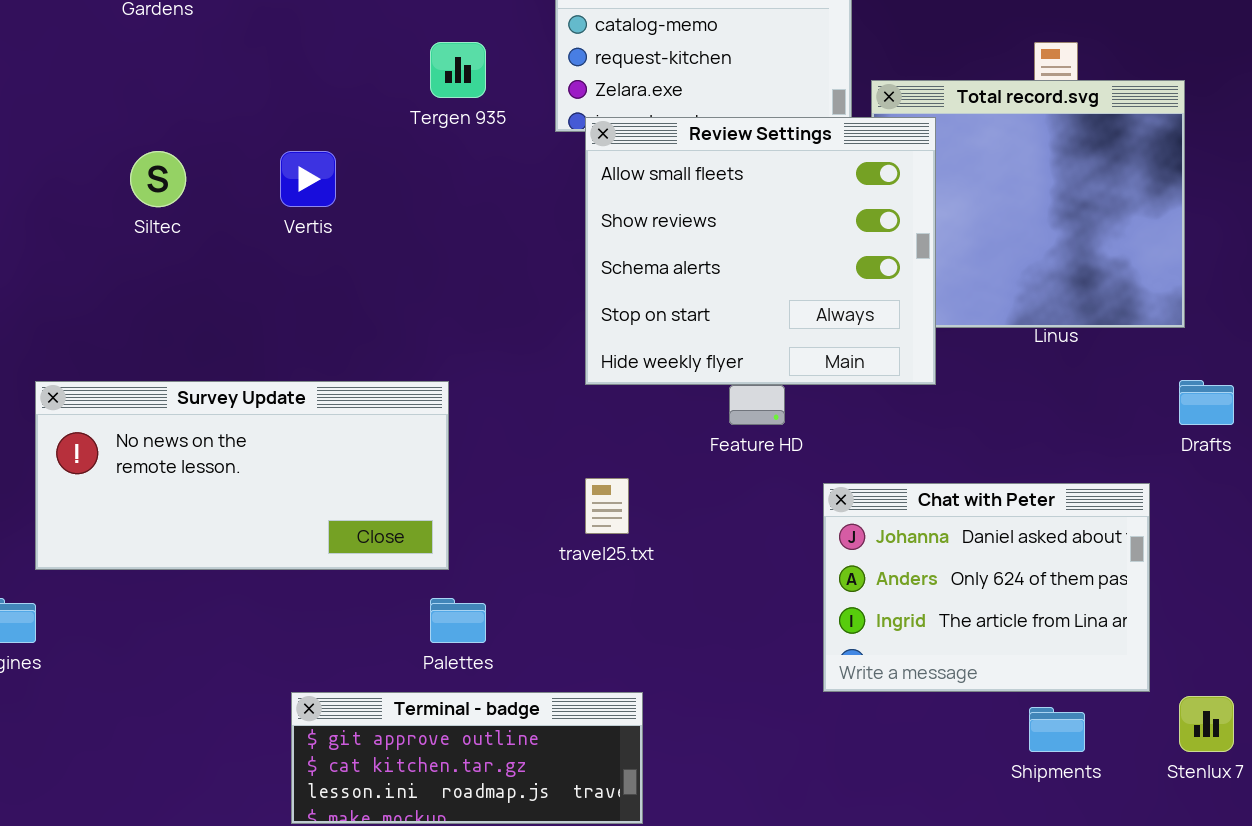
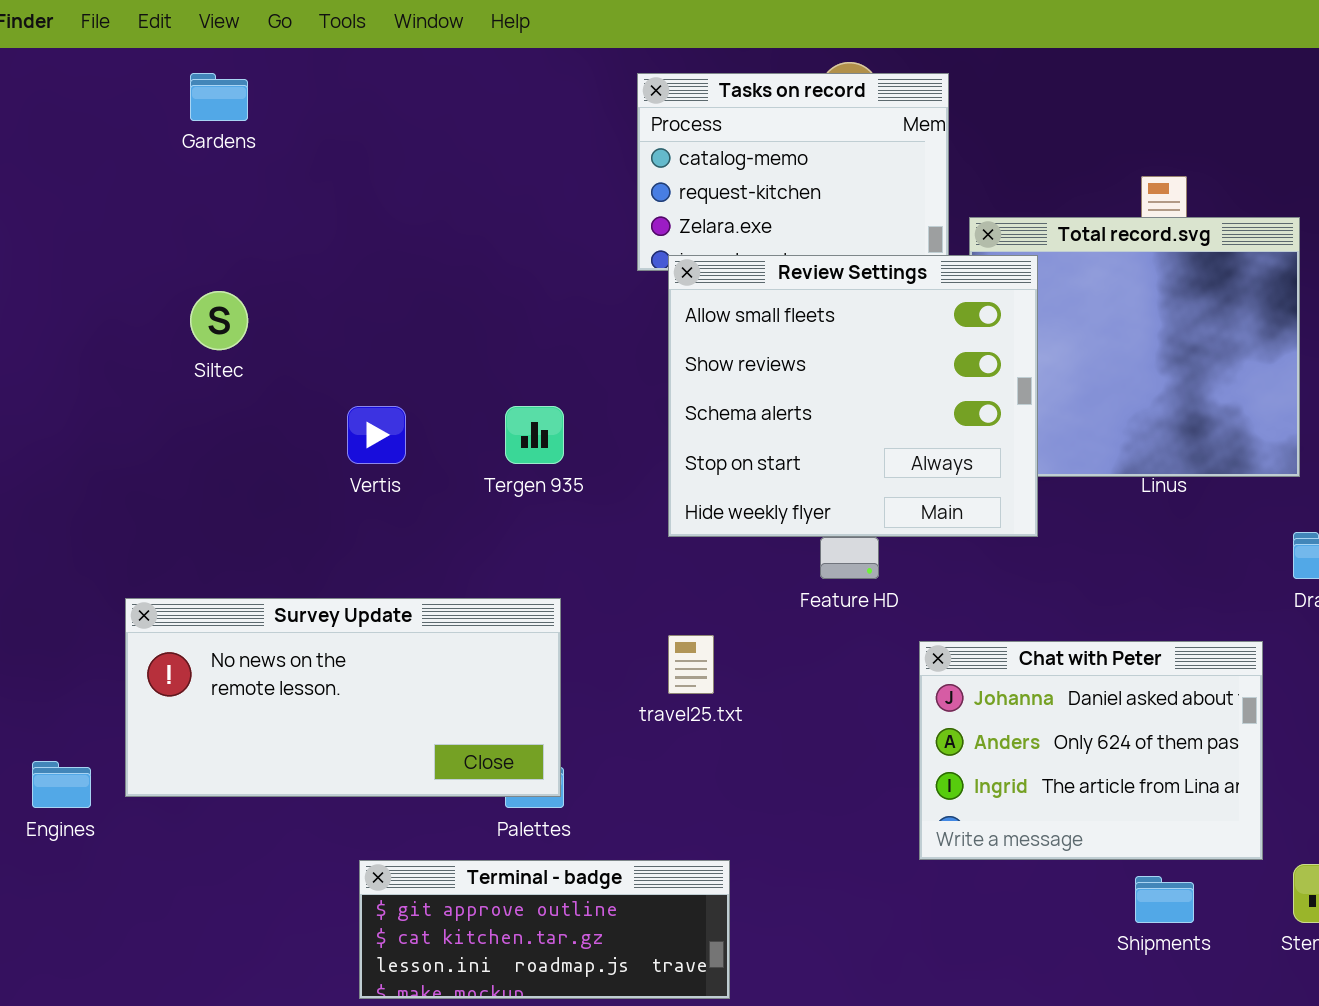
Tergen 935: [430,42,486,98] -> [505,406,564,464], moved
Vertis: [280,151,336,207] -> [347,406,406,464], moved
Survey Update: [35,381,449,570] -> [125,598,561,797], moved

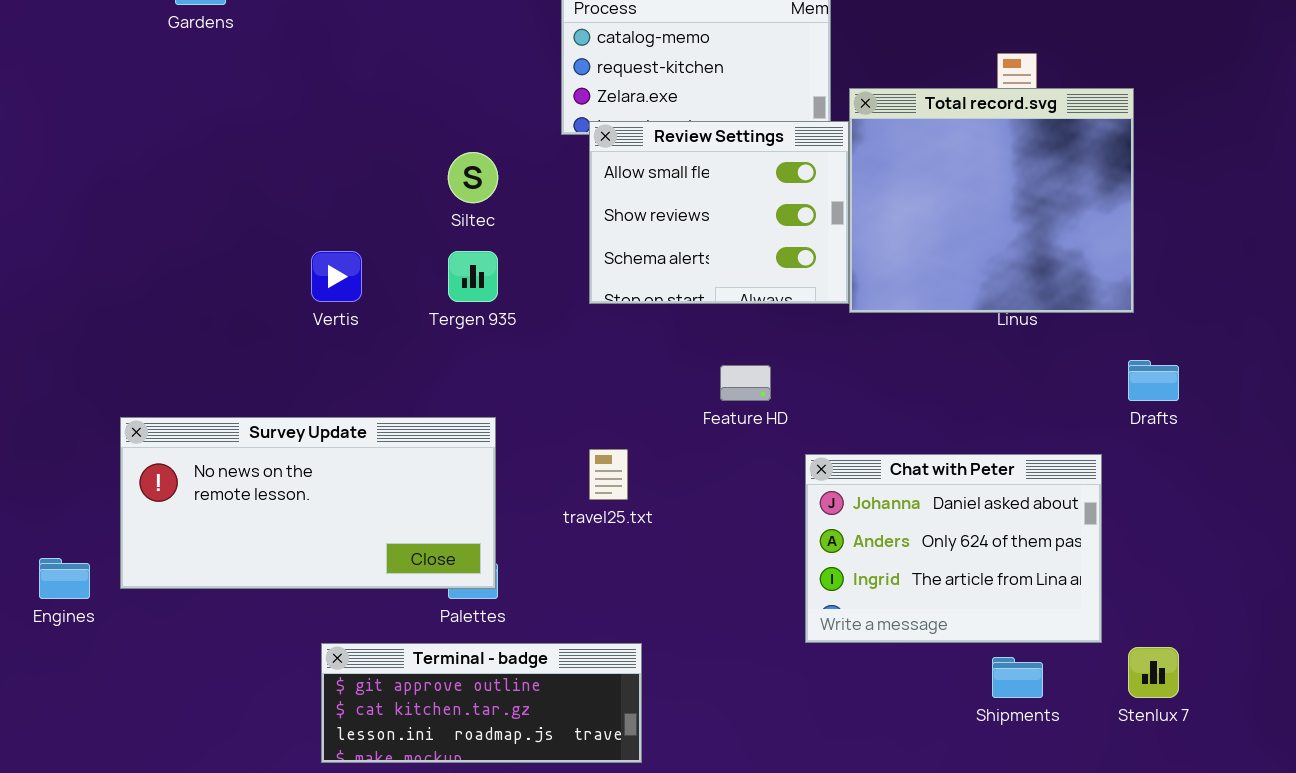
Review Settings: [668,255,1038,537] -> [589,121,849,304], resized
Siltec: [190,291,248,350] -> [448,152,498,203], moved

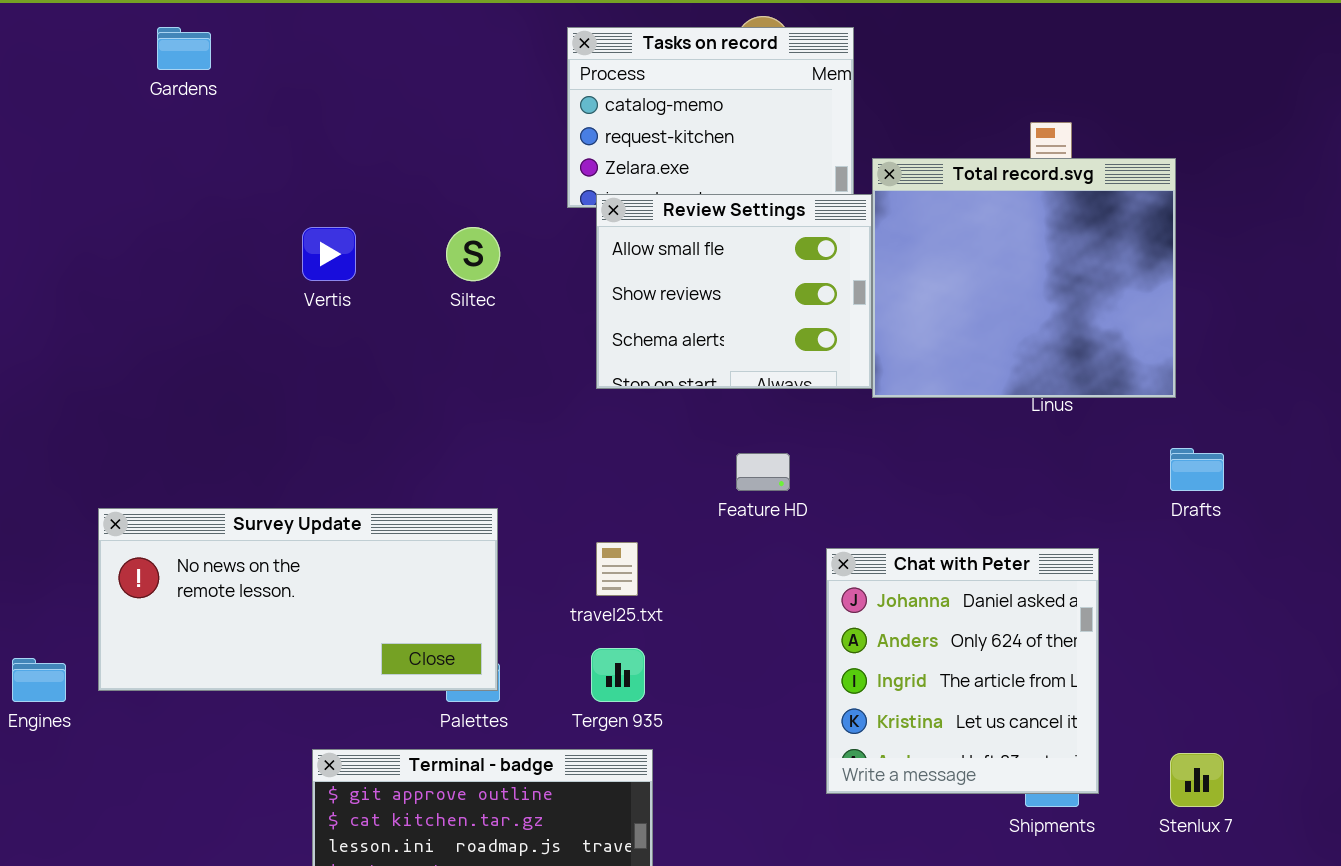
Vertis: [311,251,362,302] -> [302,227,356,281], moved
Tergen 935: [448,251,498,302] -> [591,648,645,702], moved
Chat with Peter: [805,454,1102,643] -> [826,548,1099,794], resized

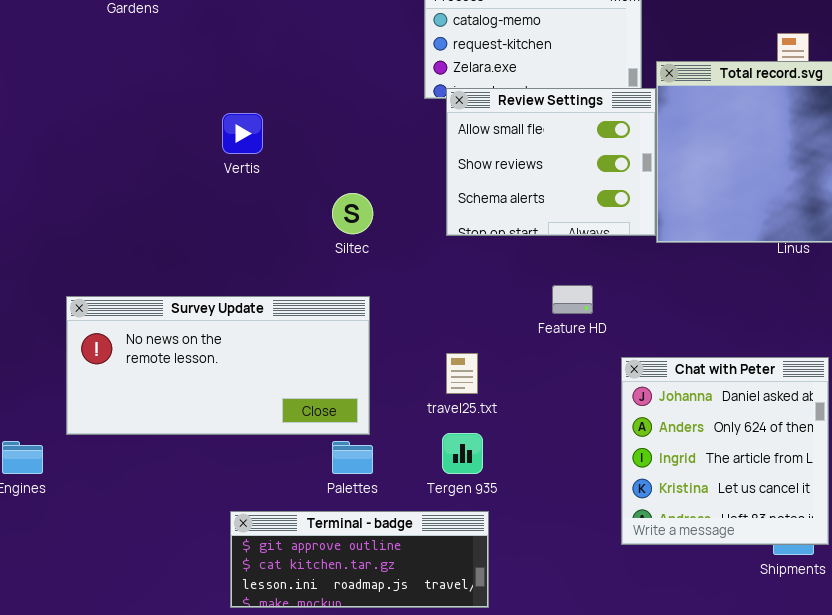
Siltec: [446,227,500,281] -> [332,193,373,234], moved
Survey Update: [98,508,498,691] -> [66,296,370,435], moved

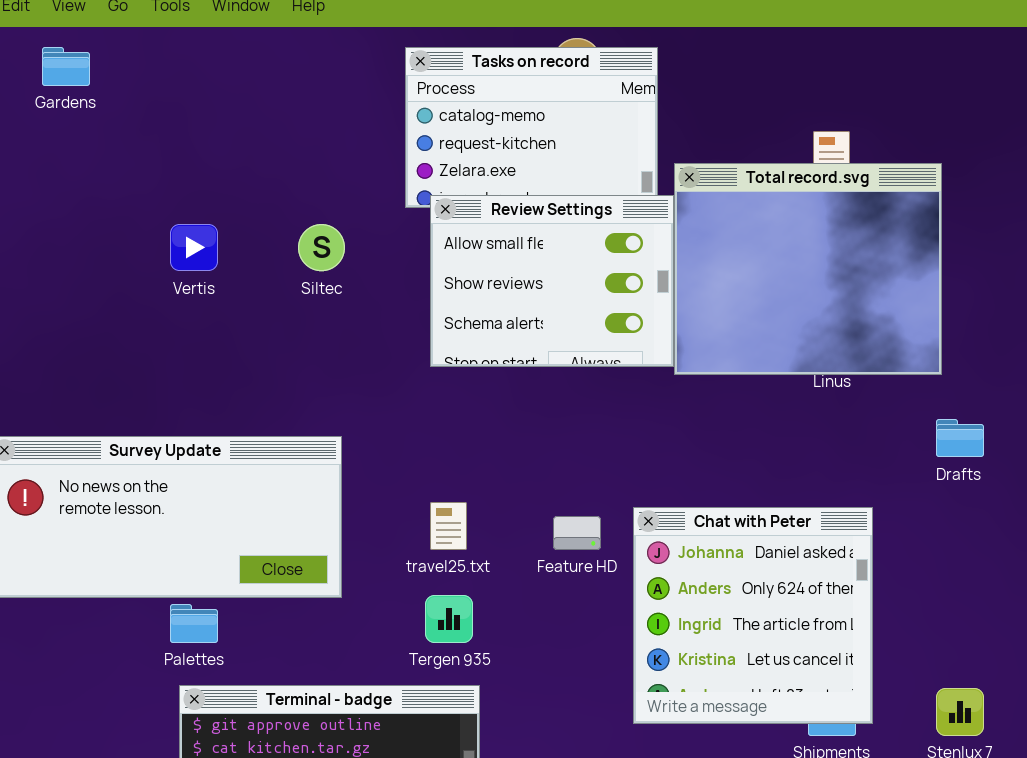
Siltec: [332,193,373,234] -> [298,224,345,271], moved
Feature HD: [552,285,593,314] -> [553,516,601,550], moved
Palettes: [332,441,373,474] -> [170,604,218,643], moved

